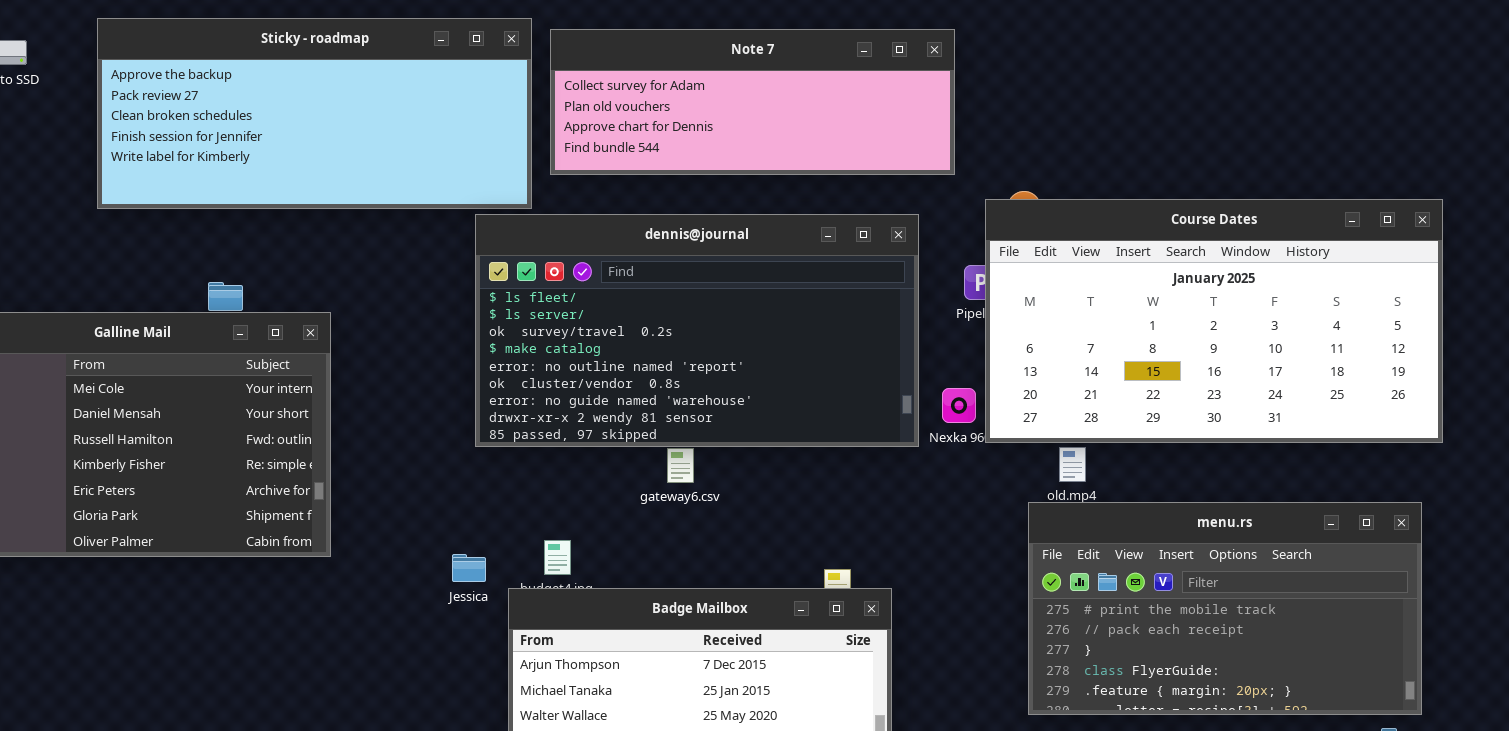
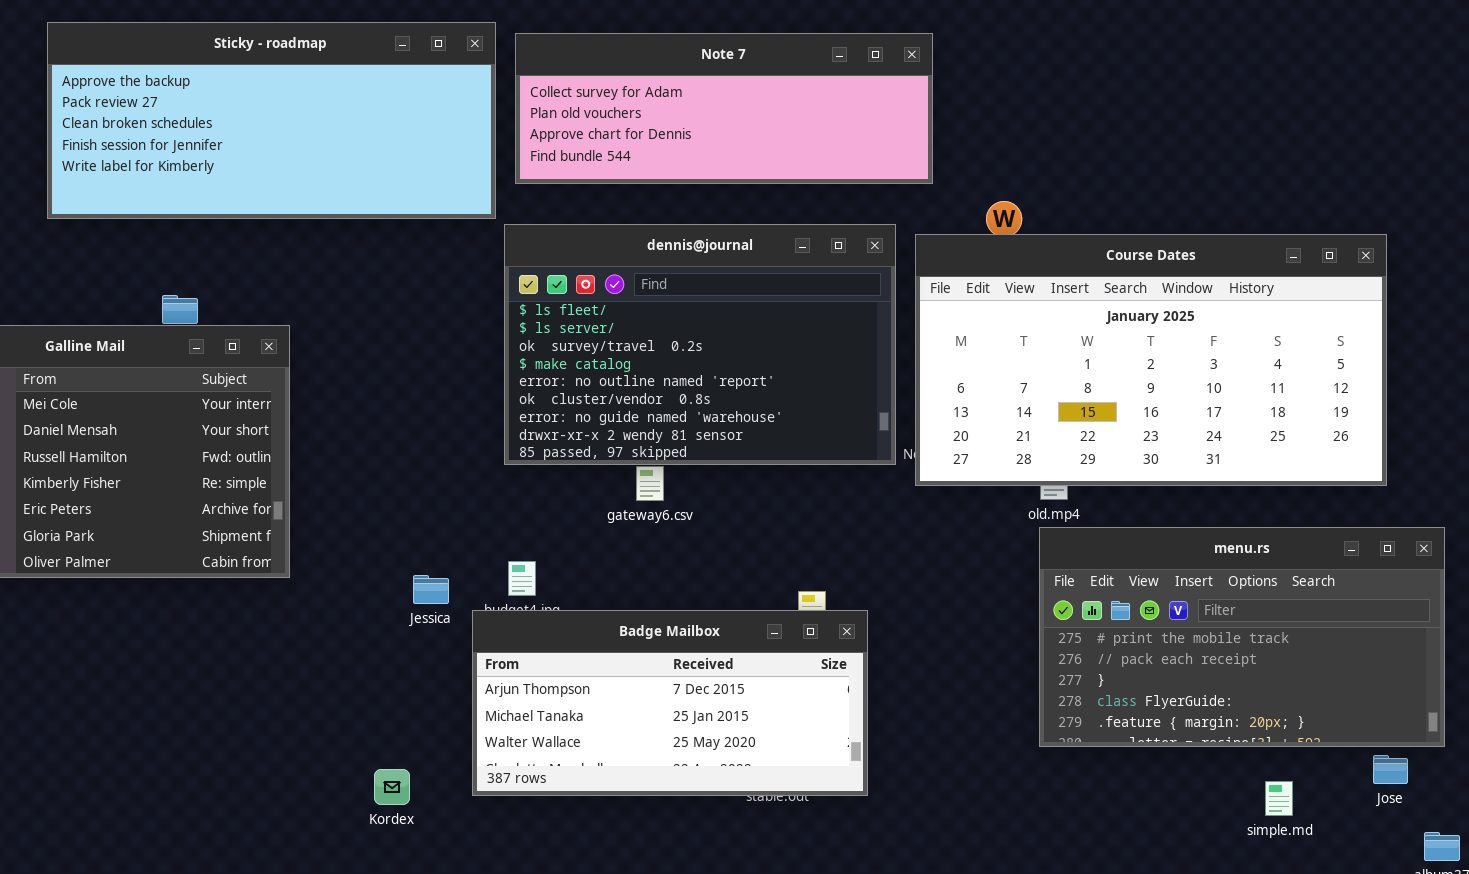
Course Dates: [985,199,1443,443] -> [915,234,1387,486], moved
dennis@journal: [475,214,919,447] -> [504,224,896,465], resized
menu.rs: [1028,502,1422,715] -> [1039,527,1445,747], moved

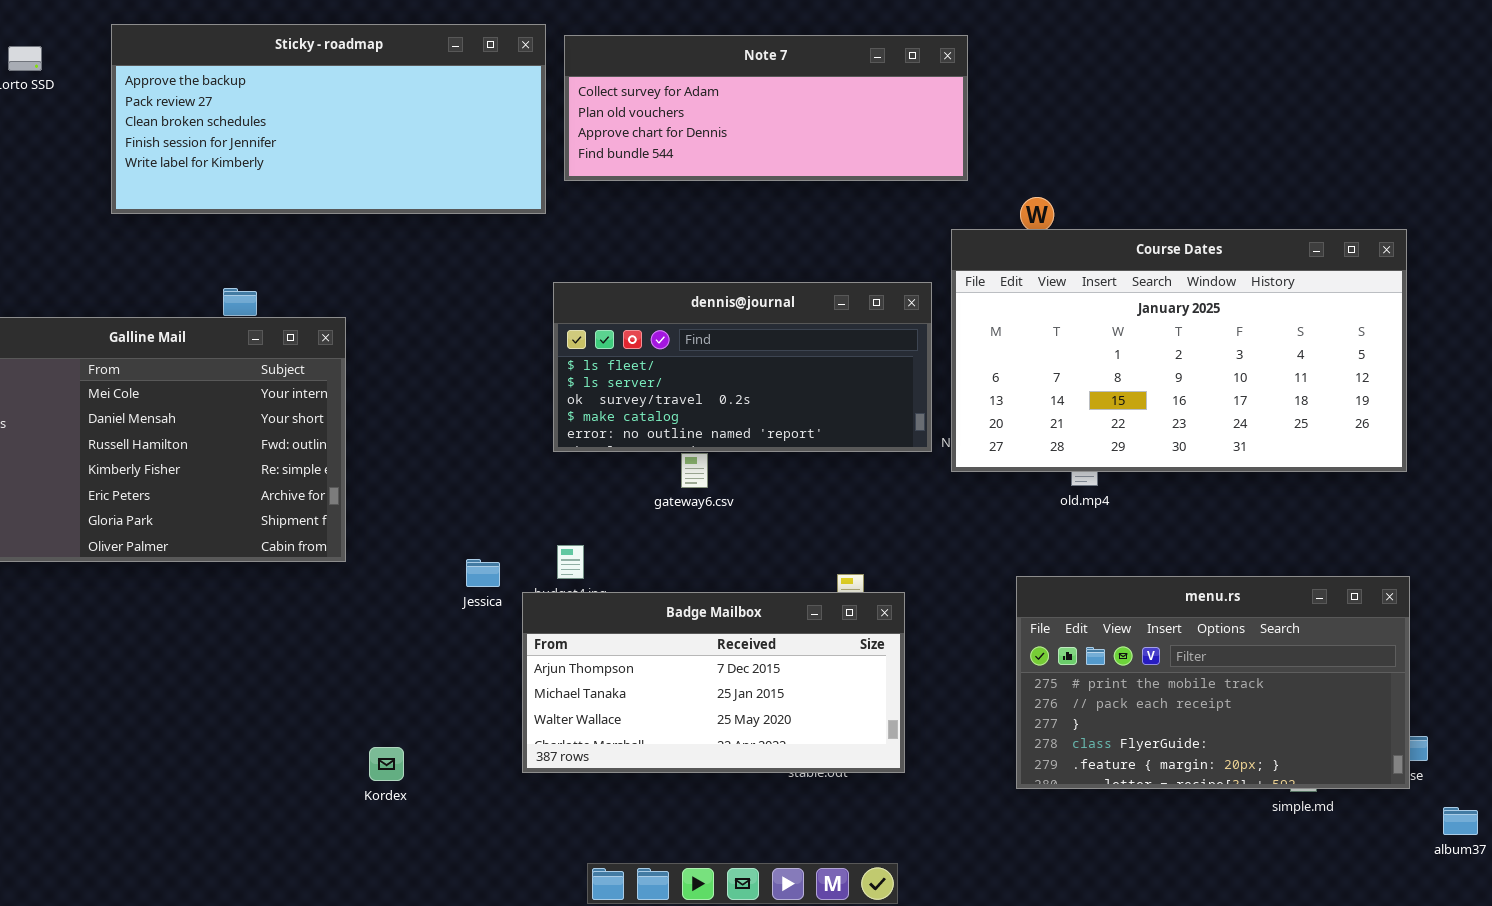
dennis@journal: [504,224,896,465] -> [553,282,932,452], resized
menu.rs: [1039,527,1445,747] -> [1016,576,1410,789], moved
Kordex: [374,769,410,805] -> [369,747,404,781], moved

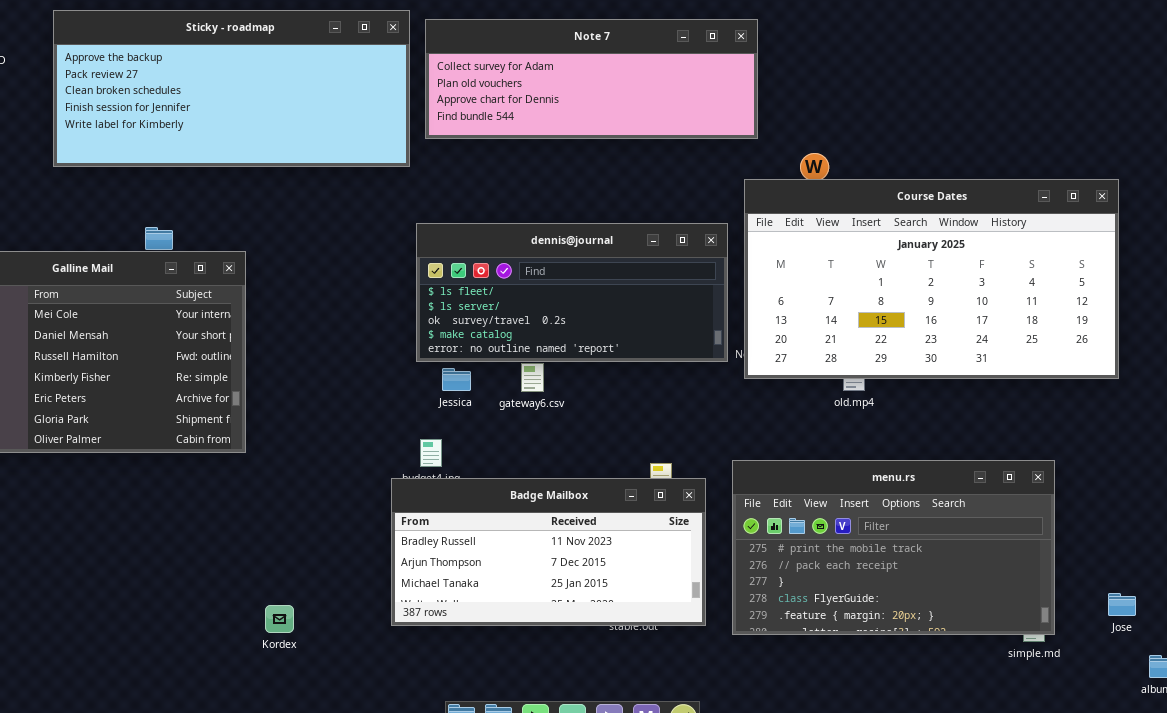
Jessica: [466,559,500,587] -> [442,368,471,391], moved
menu.rs: [1016,576,1410,789] -> [732,460,1055,635], moved
Badge Mailbox: [522,592,905,773] -> [391,478,706,626], scrolled up 1 row

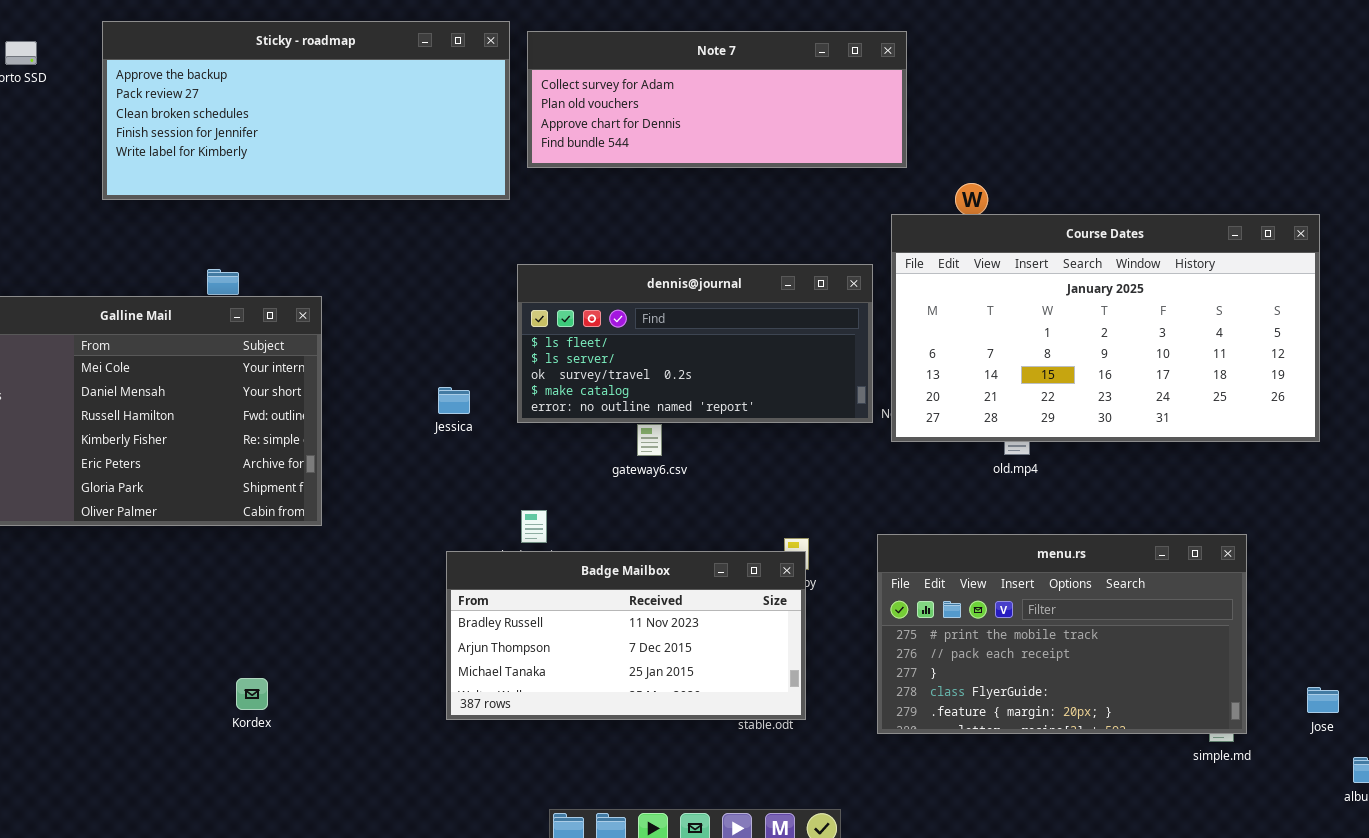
Jessica: [442,368,471,391] -> [438,387,470,414], moved
Badge Mailbox: [391,478,706,626] -> [446,551,806,720], moved
Kordex: [265,605,294,633] -> [236,678,268,710], moved

